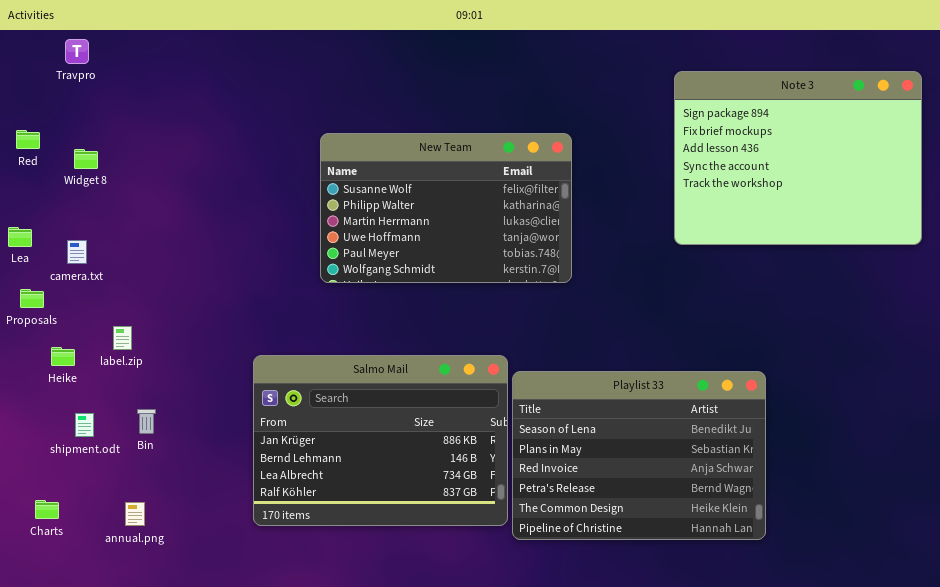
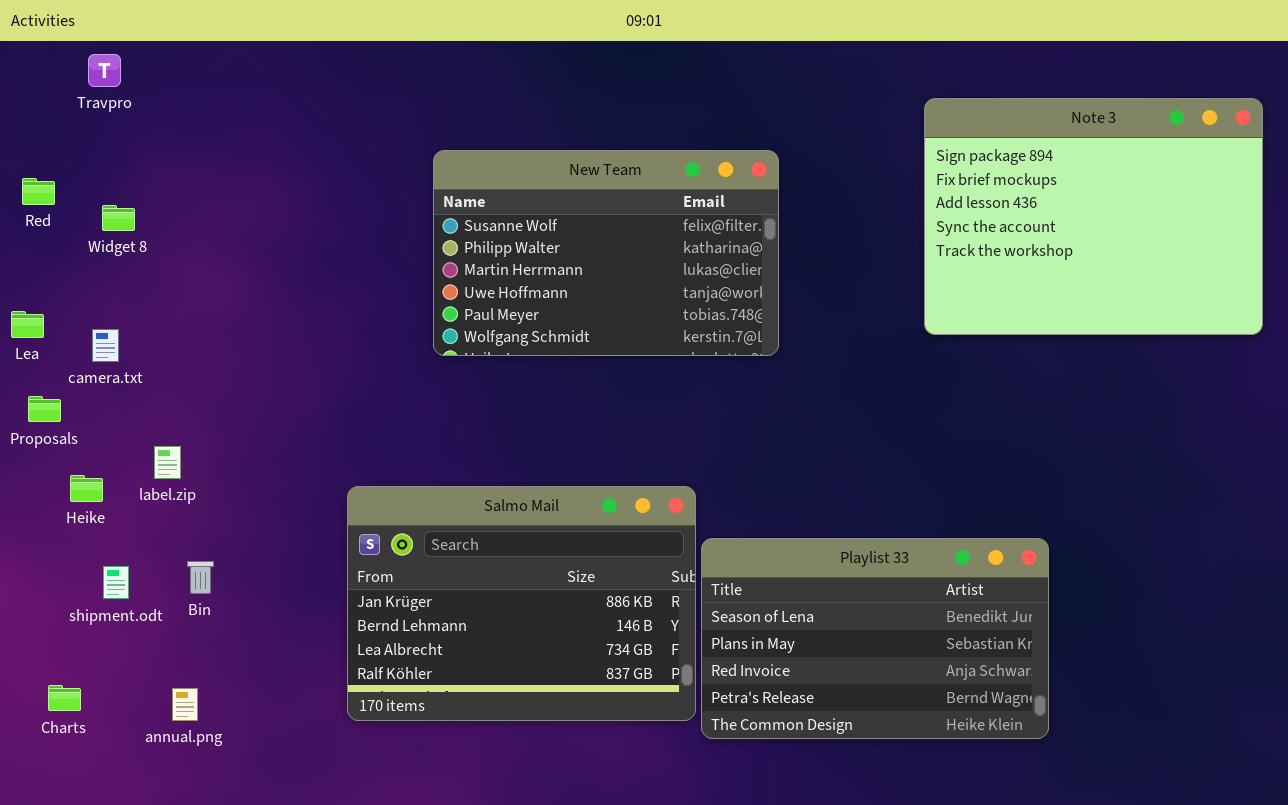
New Team: [320,133,572,283] -> [433,150,779,356], moved
Playlist 33: [512,371,766,540] -> [701,538,1049,739], resized

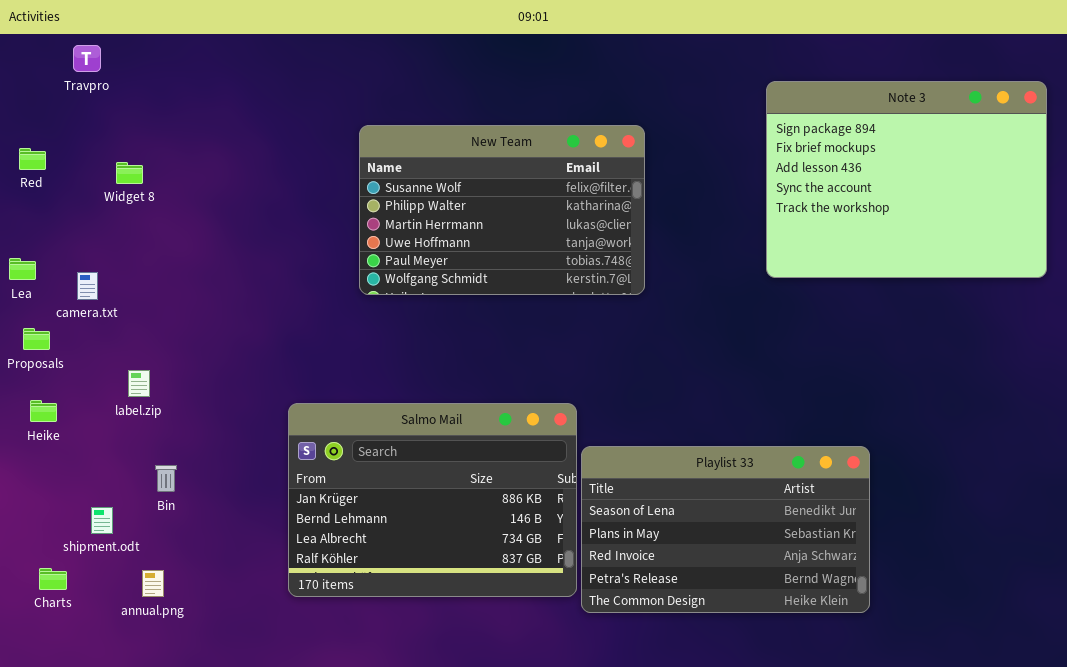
Widget 8: [102,205,135,231] -> [116,162,143,184], moved
Heike: [70,475,103,502] -> [30,400,57,422], moved
shipment.odt: [103,566,129,599] -> [91,507,113,534], moved

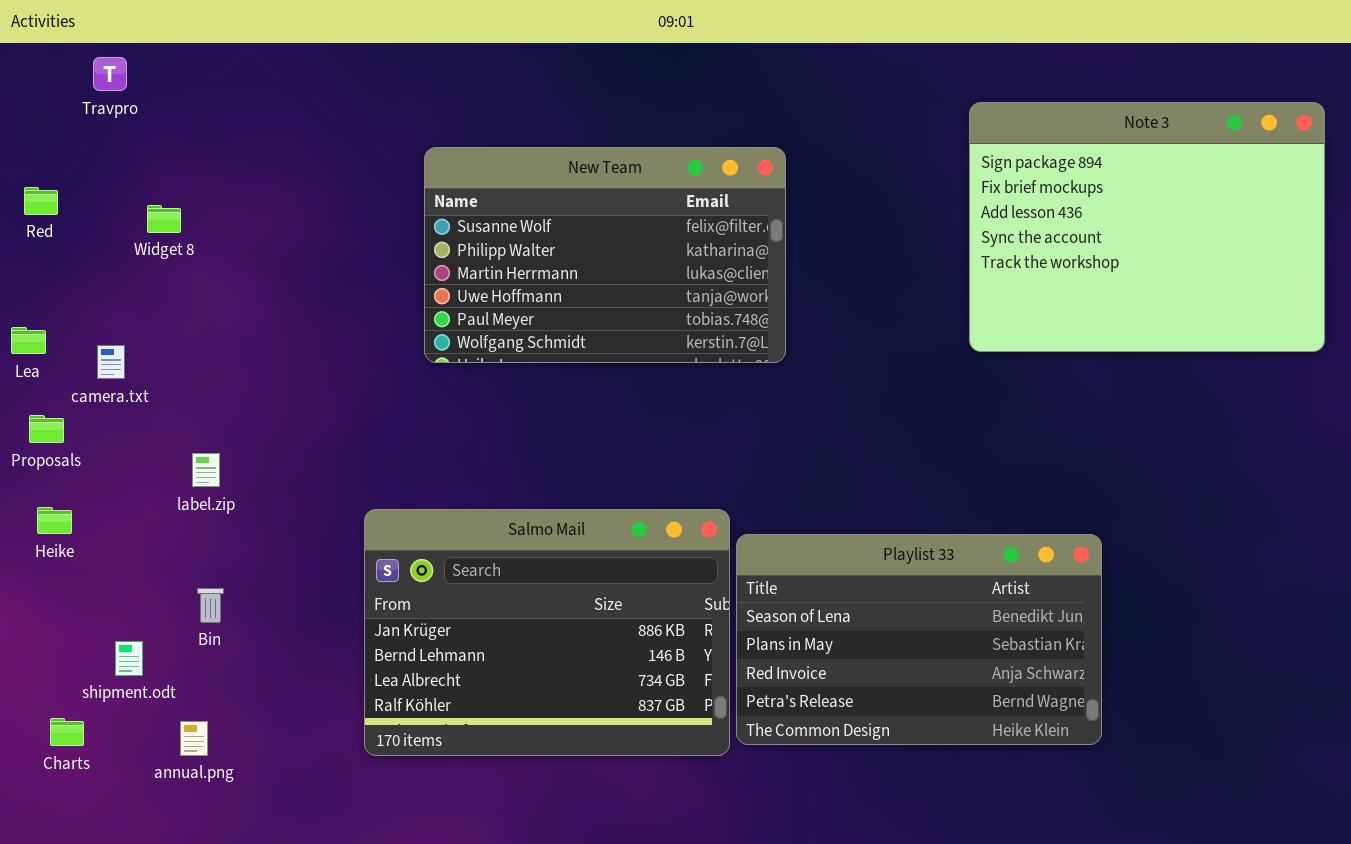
New Team: [359,125,645,295] -> [424,147,786,363], moved
label.zip: [128,370,150,397] -> [192,453,220,487], moved
Playlist 33: [581,446,870,613] -> [736,534,1102,745], moved

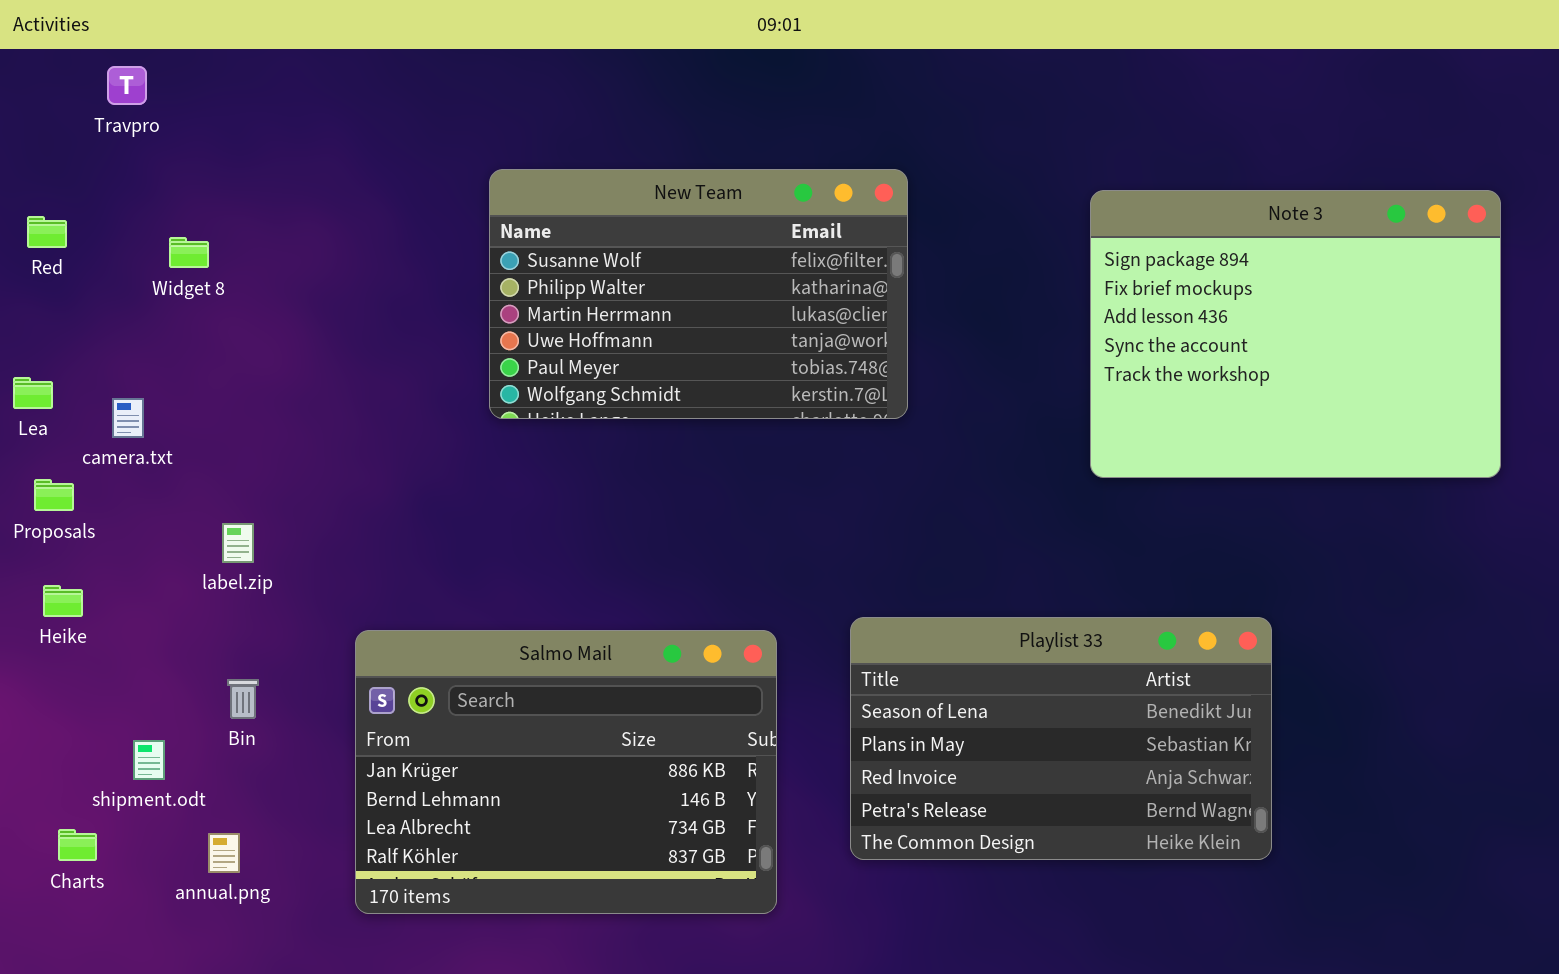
Note 3: [969,102,1325,352] -> [1090,190,1501,478], moved
Salmo Mail: [364,509,730,756] -> [355,630,777,914], moved

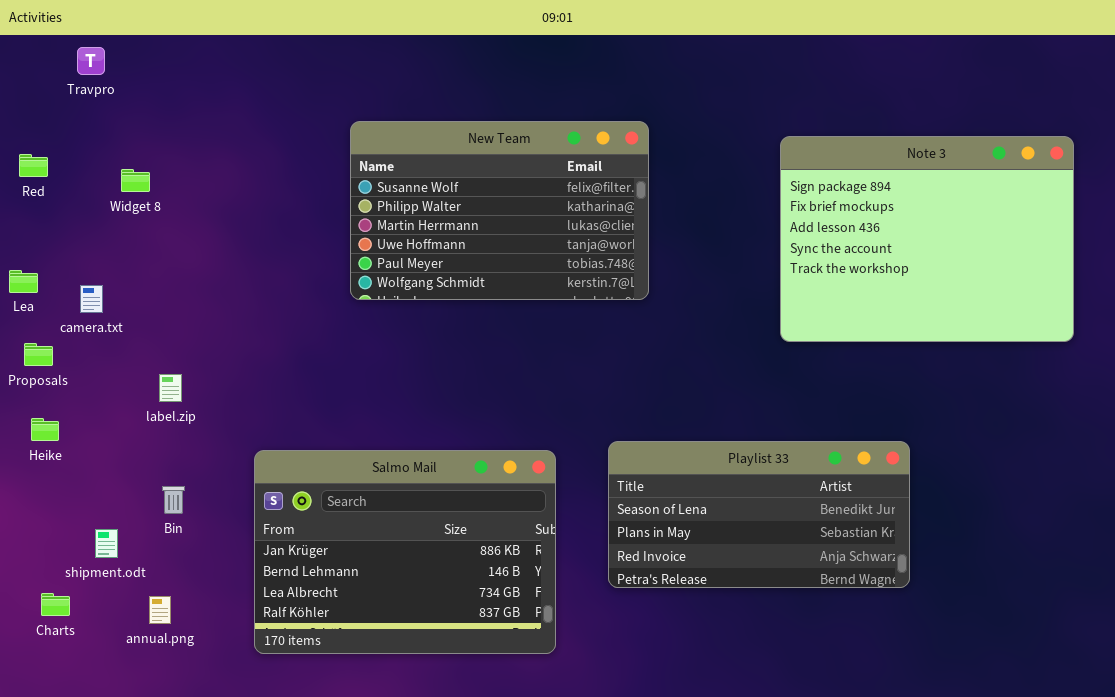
Playlist 33: [850,617,1272,860] -> [608,441,910,588], resized

